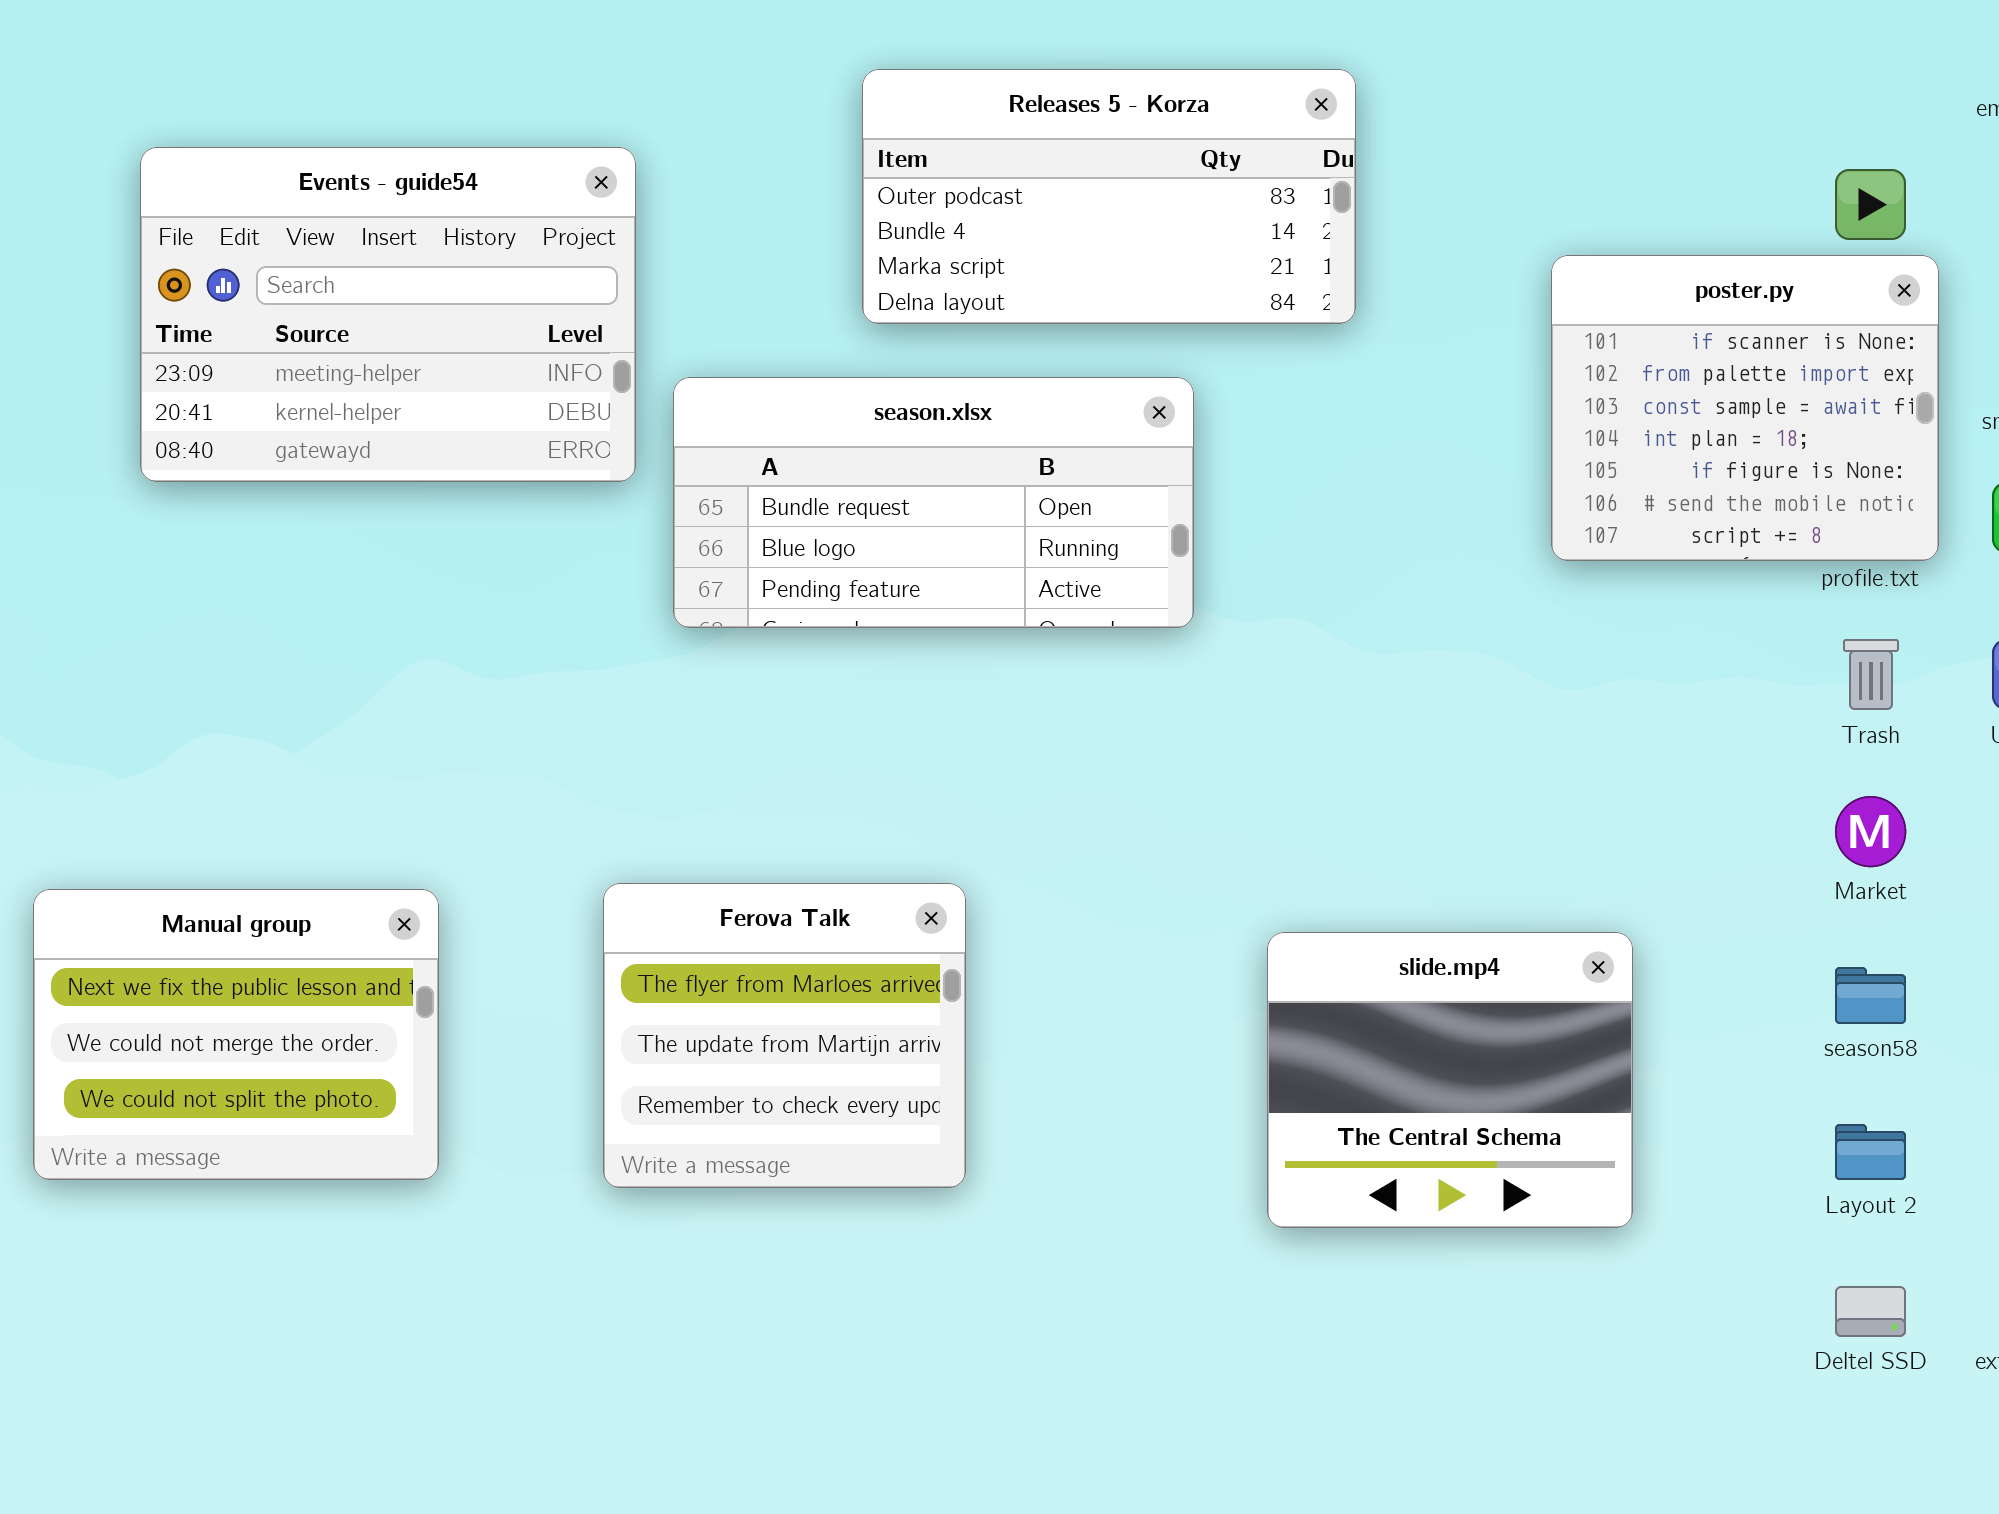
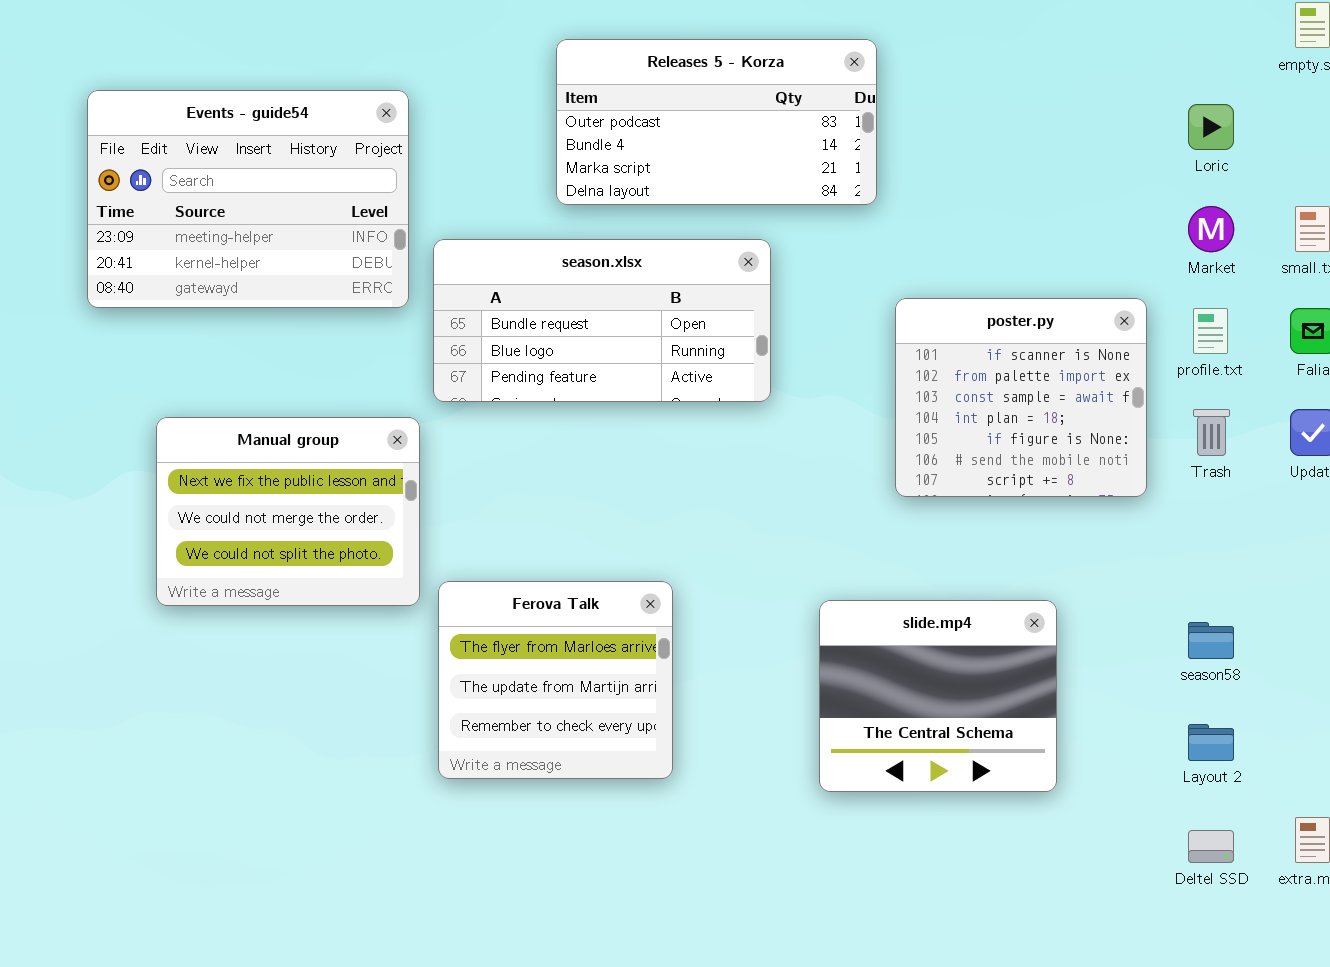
poster.py: [1551,255,1939,561] -> [895,298,1147,497], moved
Market: [1835,796,1906,867] -> [1188,206,1234,252], moved
Ferova Talk: [603,883,966,1188] -> [438,581,673,779], moved
Manual group: [33,889,439,1180] -> [156,417,420,606], moved

